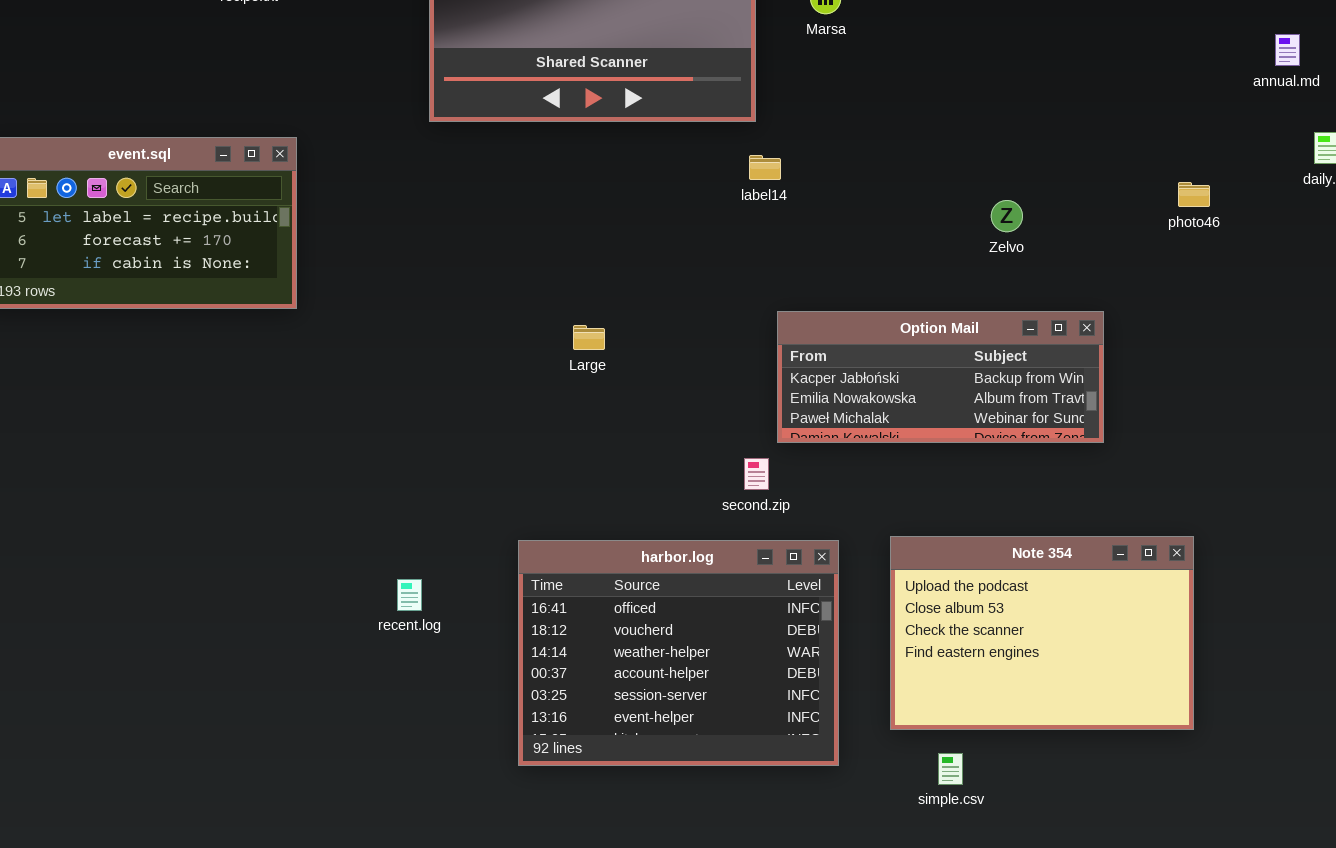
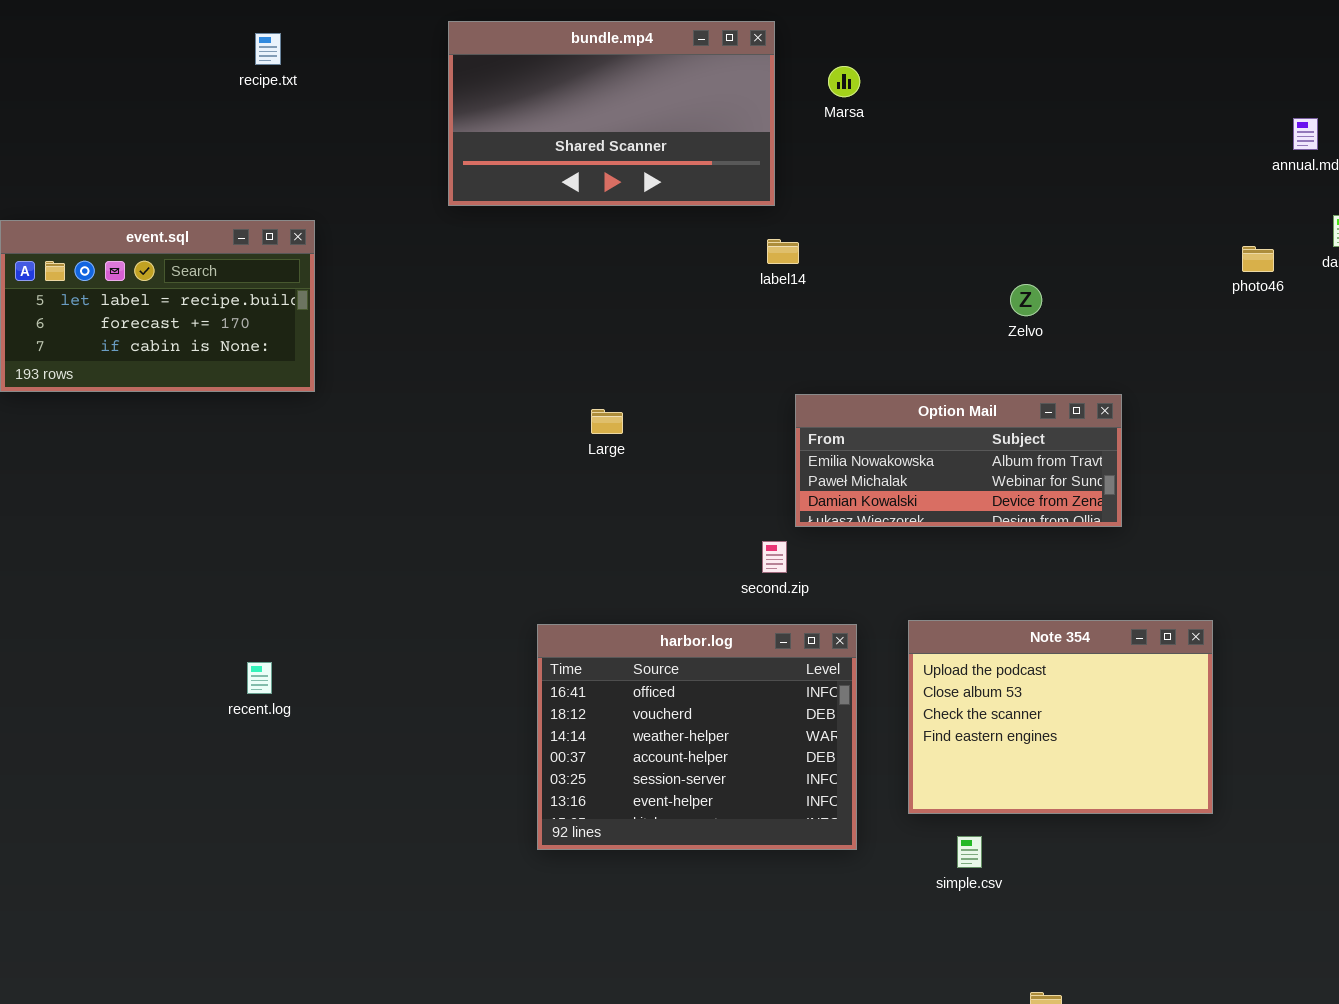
photo46: [1178,182,1210,207] -> [1242,246,1274,272], moved
Option Mail: [777,311,1104,443] -> [795,394,1122,527], scrolled down 1 row
recent.log: [397,579,422,611] -> [247,662,272,694], moved

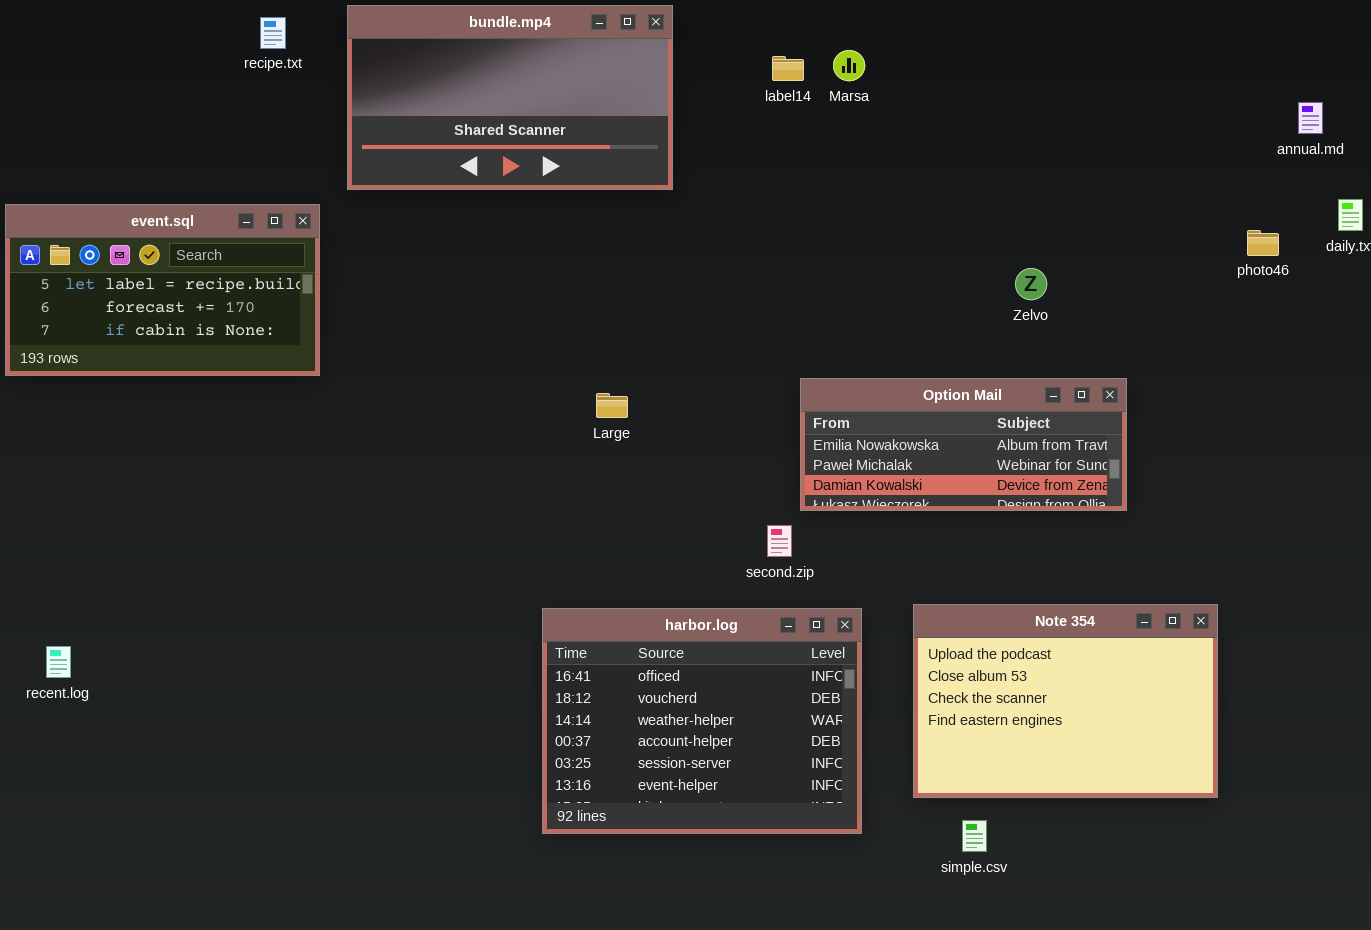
bundle.mp4: [448,21,775,206] -> [347,5,673,190], moved
label14: [767,239,799,264] -> [772,56,804,81], moved
recent.log: [247,662,272,694] -> [46,646,71,678], moved

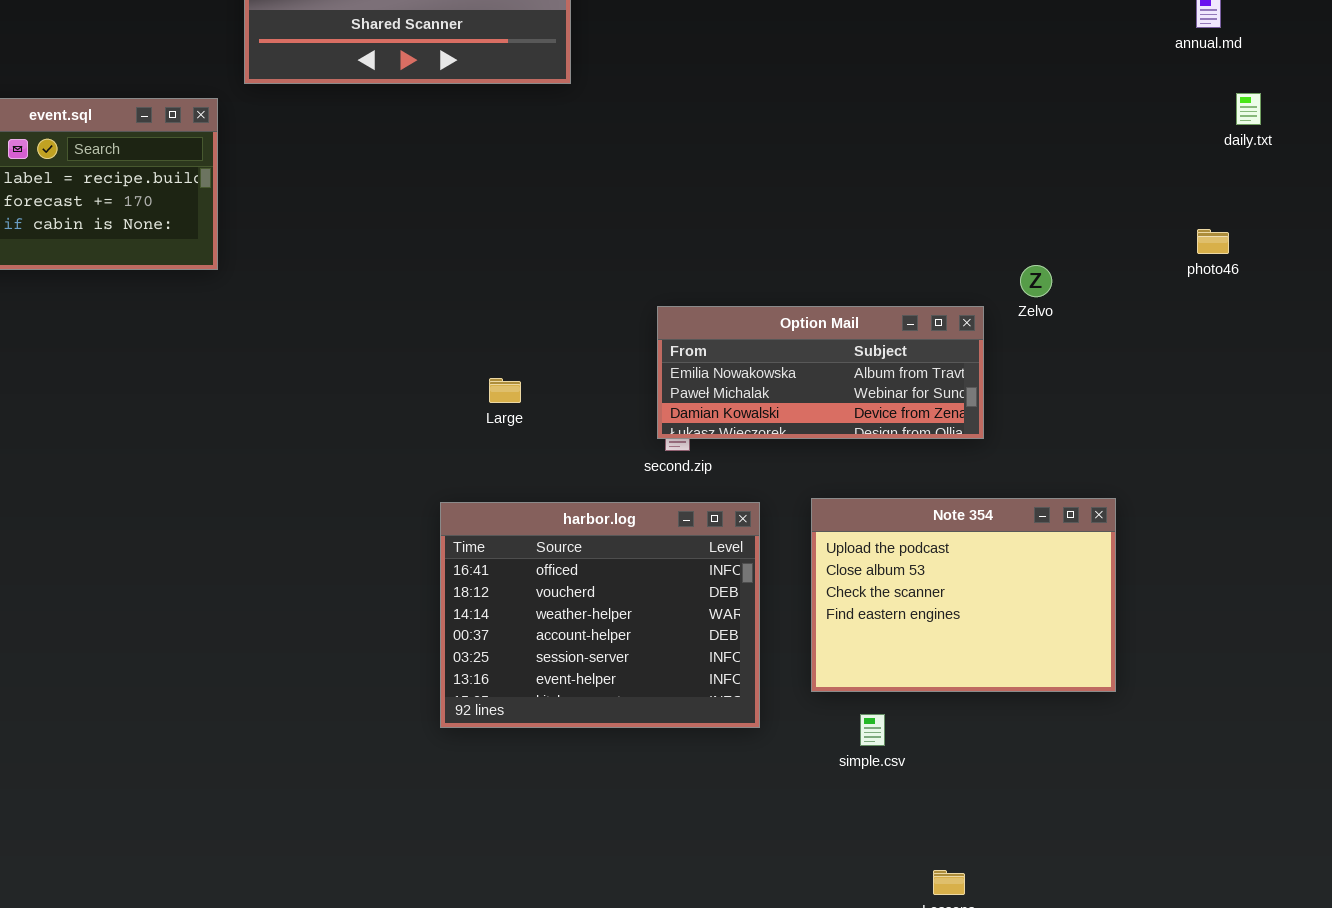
photo46: [1247,230,1279,256] -> [1197,229,1229,254], moved
Zelvo: [1015,268,1047,300] -> [1020,265,1052,297], moved
Option Mail: [800,378,1127,511] -> [657,306,984,439], moved
Large: [596,393,628,418] -> [489,378,521,403], moved

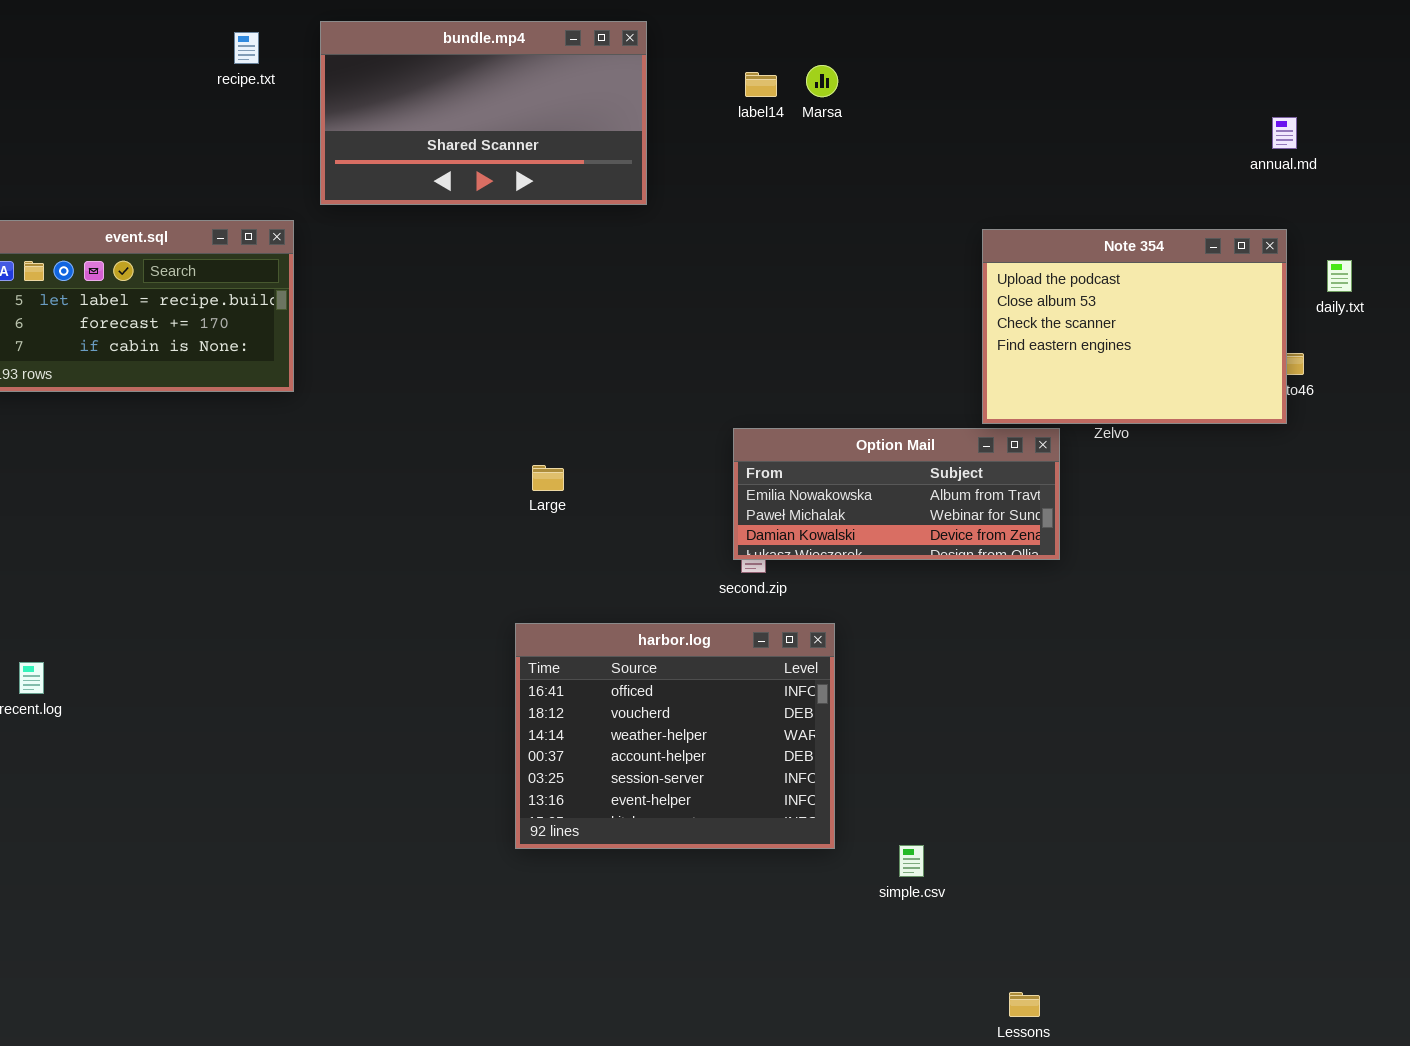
daily.txt: [1236,93,1261,125] -> [1327,260,1352,292], moved
Large: [489,378,521,403] -> [532,465,564,491], moved
Note 354: [811,498,1116,692] -> [982,229,1287,424], moved
simple.csv: [860,714,885,746] -> [899,845,924,877], moved

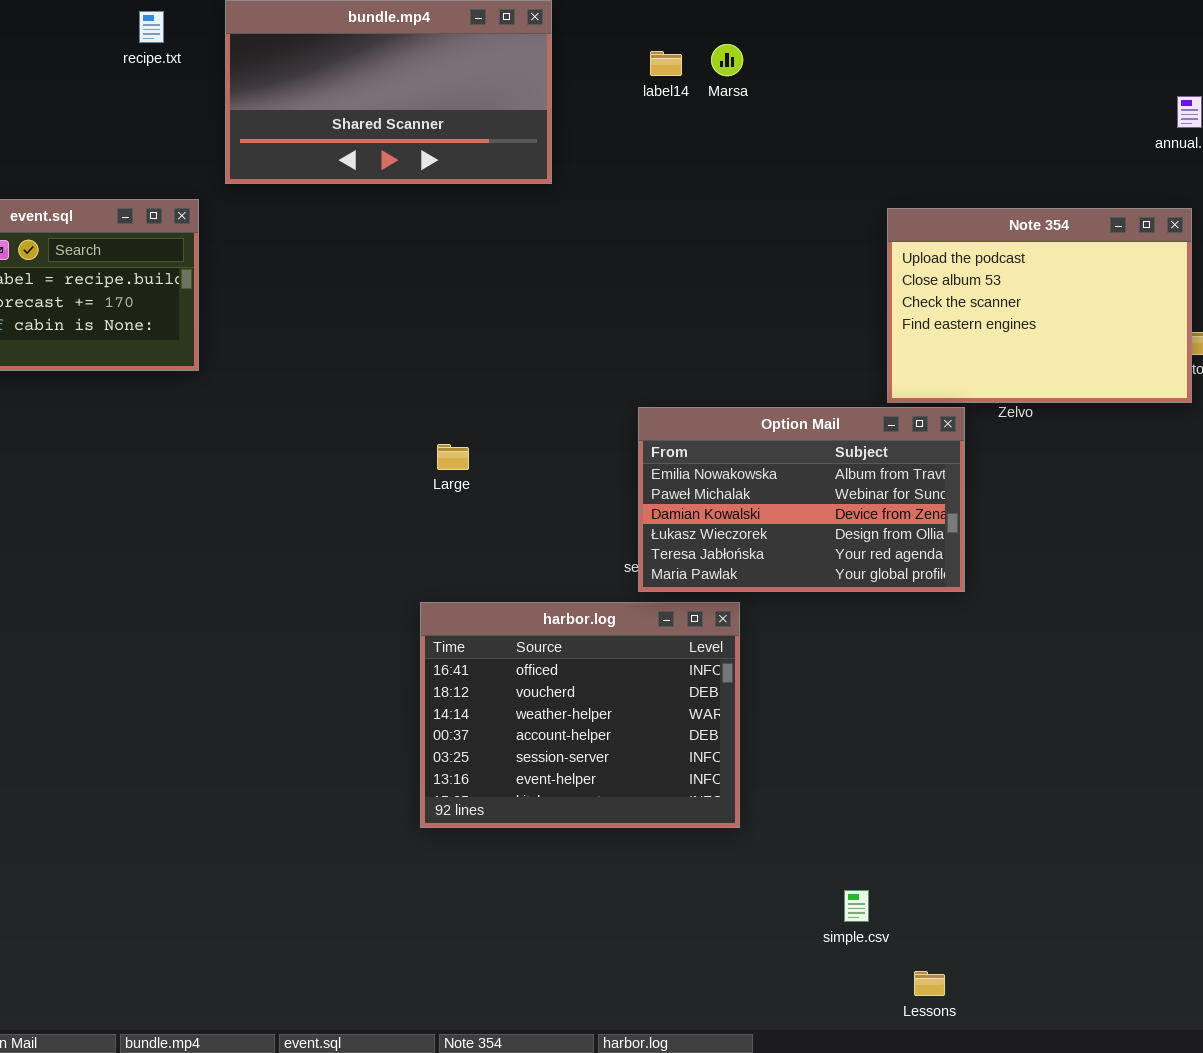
Option Mail: [733,428,1060,560] -> [638,407,965,592], resized
simple.csv: [899,845,924,877] -> [844,890,869,922], moved

